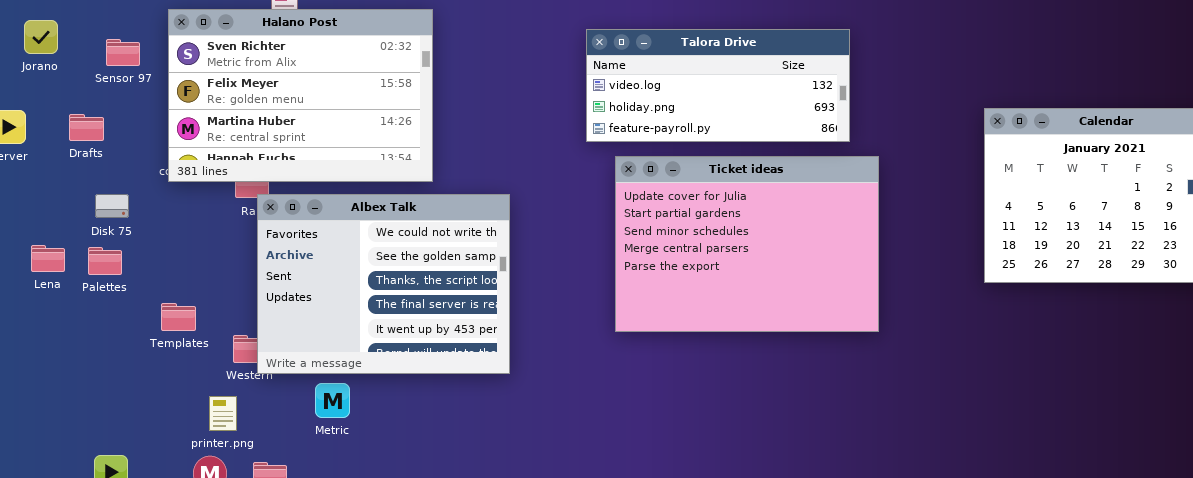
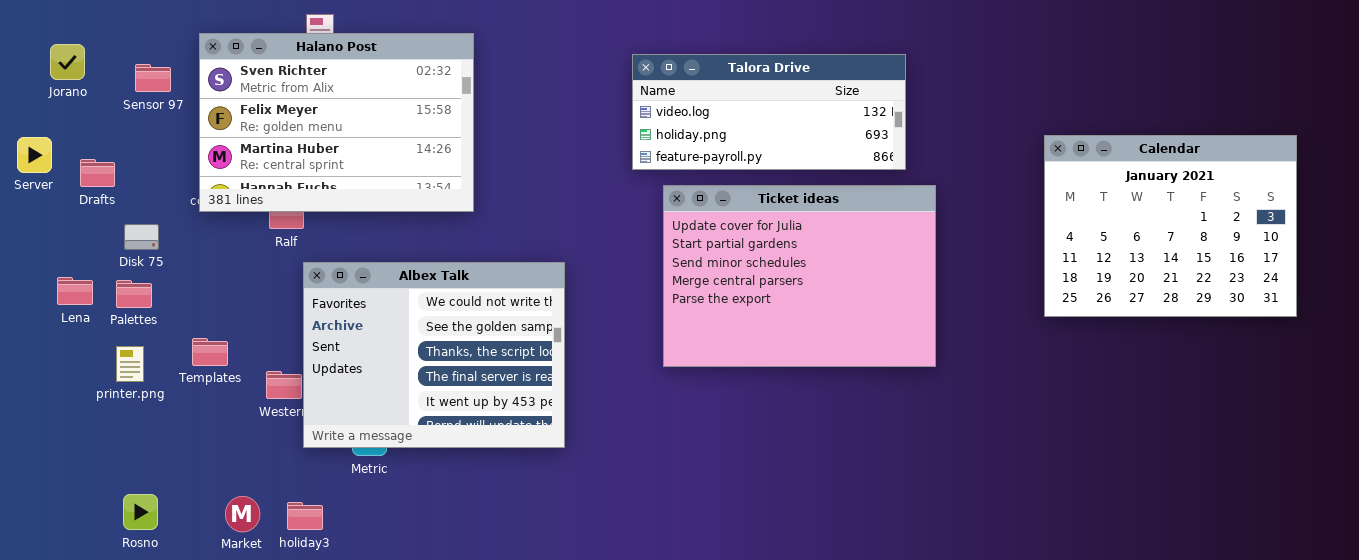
Drafts: [69,114,104,141] -> [80,159,115,187], moved
Albex Talk: [257,194,510,374] -> [303,262,565,448], moved
printer.png: [209,396,237,431] -> [116,346,144,382], moved

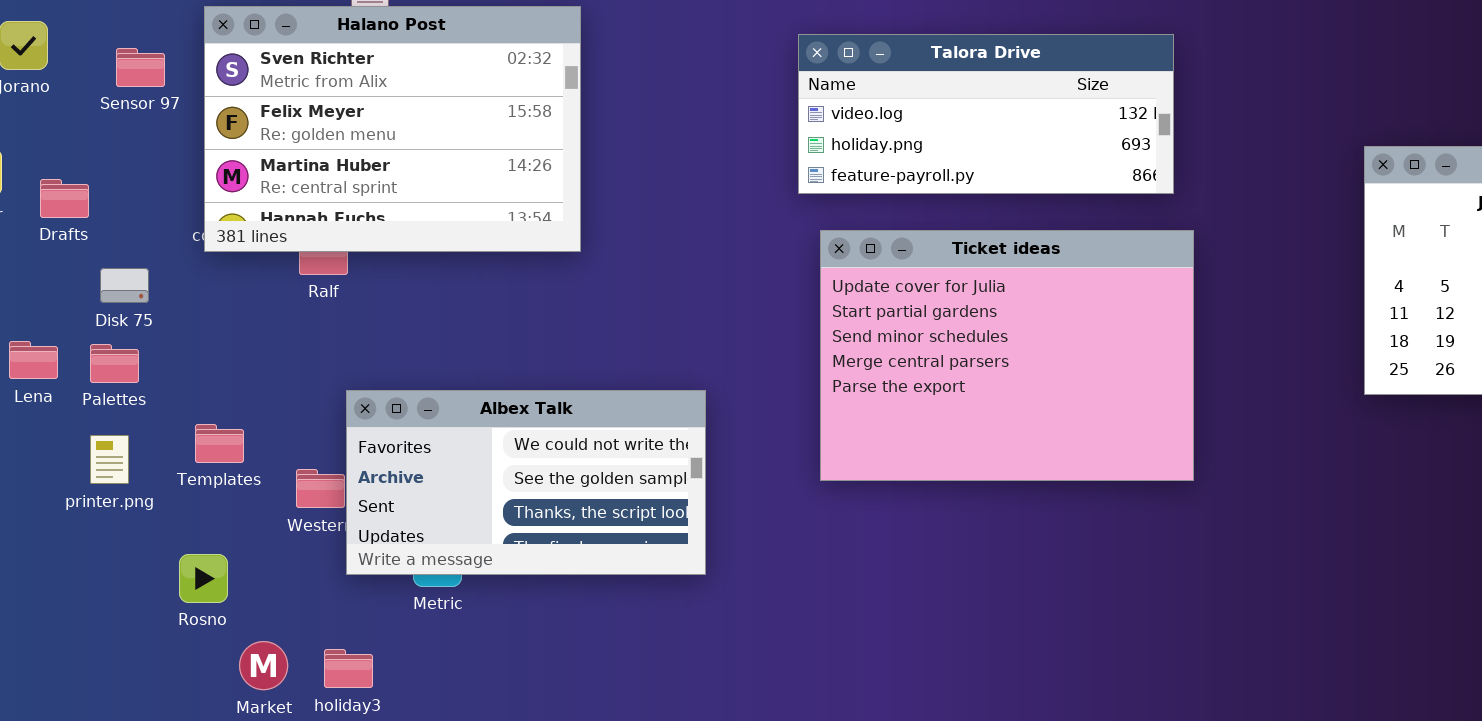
Ticket ideas: [663,185,936,367] -> [820,230,1194,481], moved
Albex Talk: [303,262,565,448] -> [346,390,706,575], resized
Rosno: [123,494,158,530] -> [179,554,228,603], moved

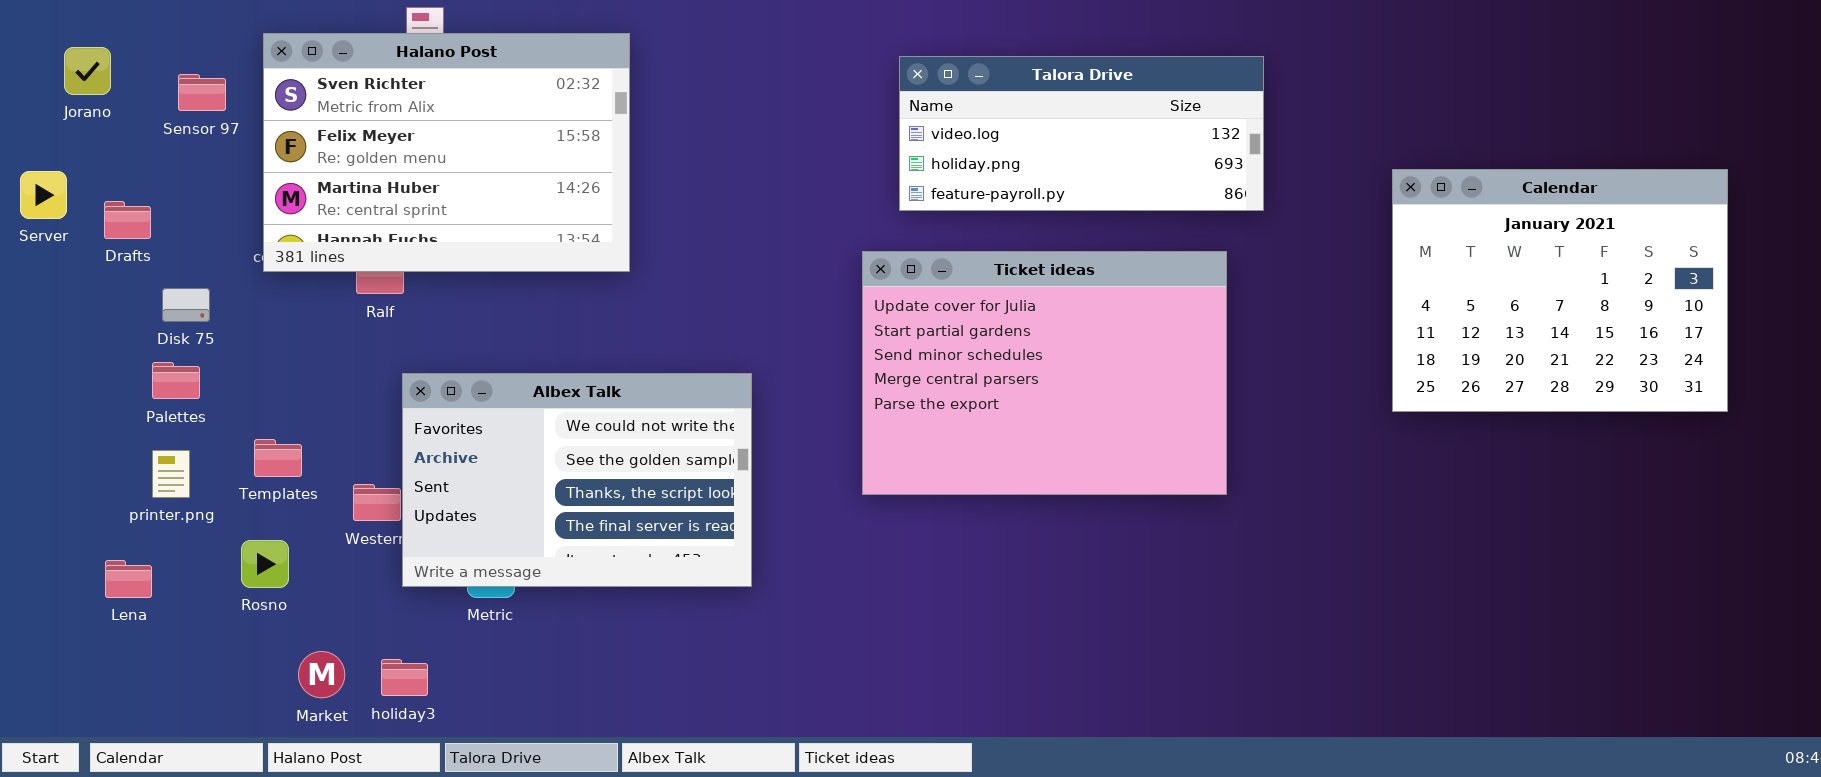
Talora Drive: [798,34,1174,194] -> [899,56,1264,211], moved
Lena: [9,341,58,379] -> [105,560,152,598], moved
Albex Talk: [346,390,706,575] -> [402,373,752,587], resized
Rosno: [179,554,228,603] -> [241,540,289,588], moved

